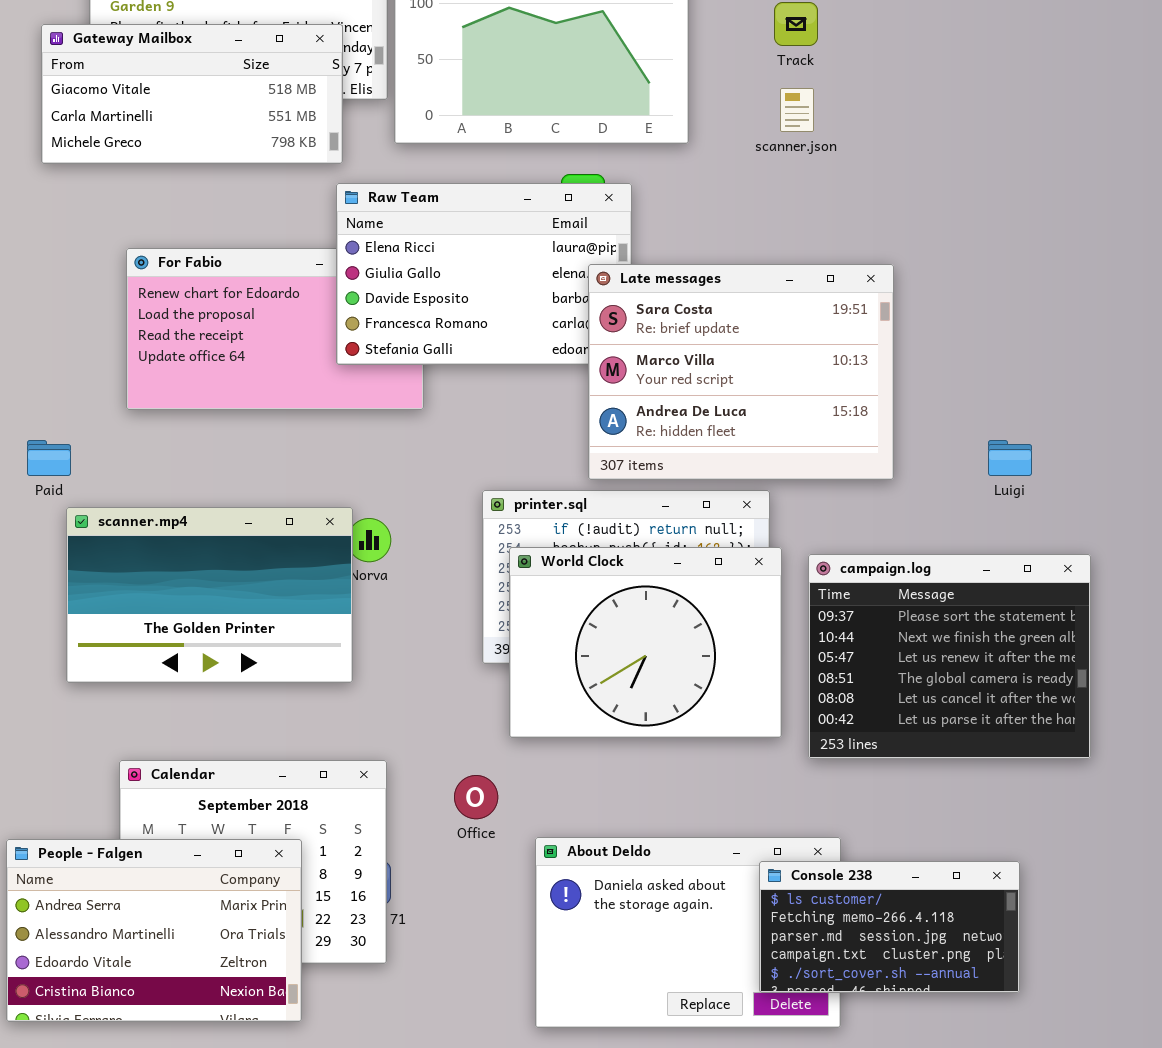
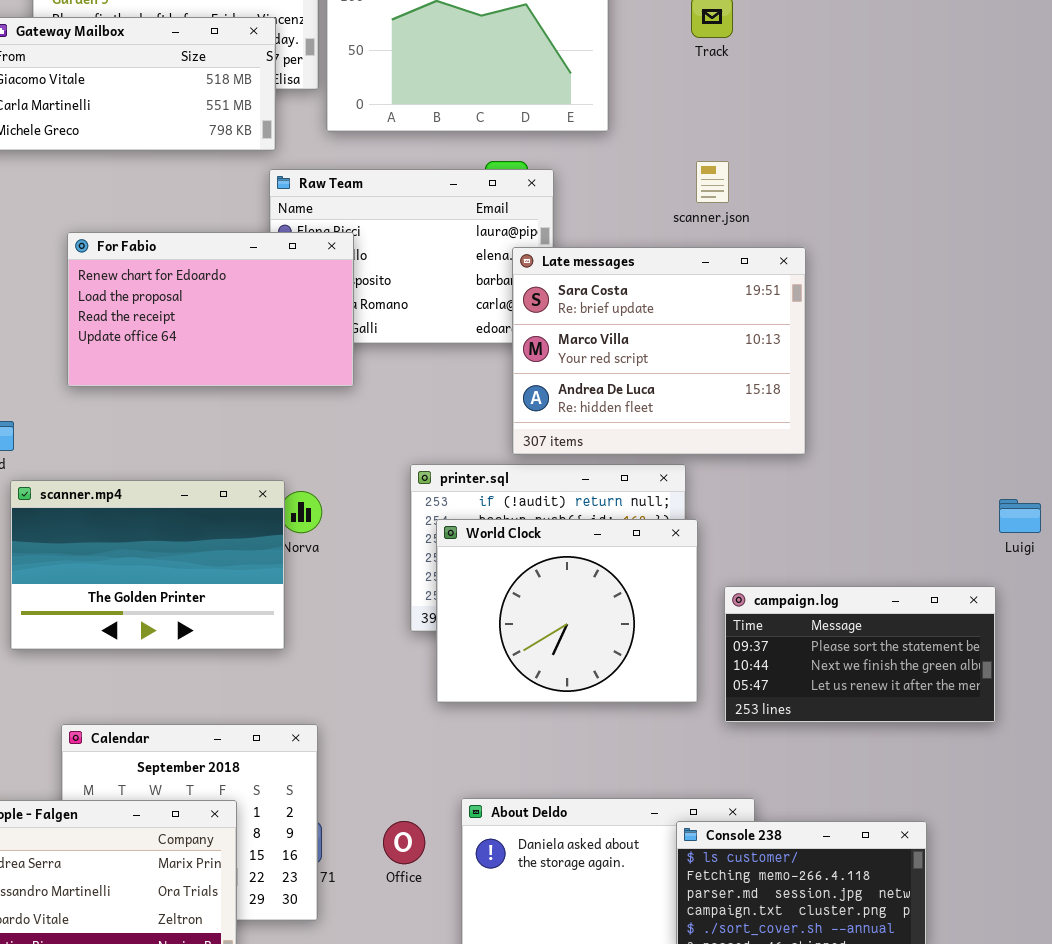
scanner.json: [780,88,814,132] -> [696,161,729,203], moved
For Fabio: [126,248,424,410] -> [67,232,354,387], raised
Luigi: [988,440,1032,476] -> [999,499,1041,533], moved
campaign.log: [808,554,1091,759] -> [724,586,996,723], resized
Office: [454,775,498,819] -> [383,821,425,864], moved

